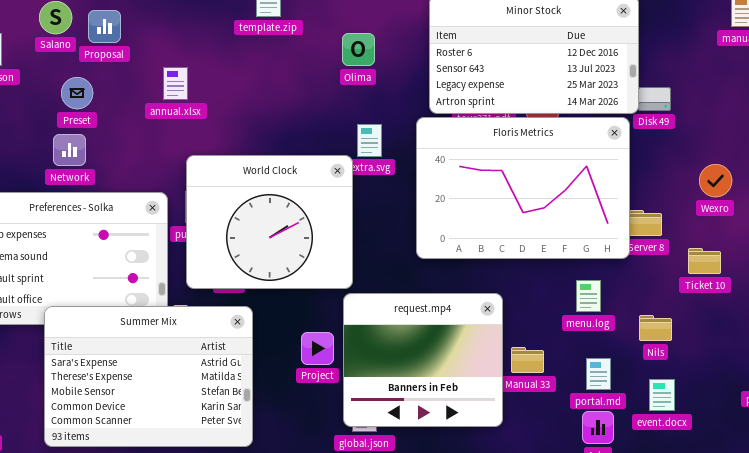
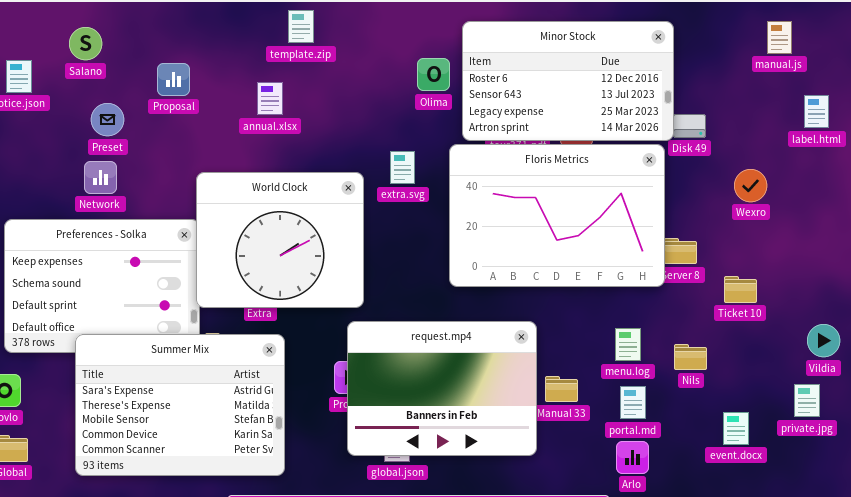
Proposal: [88,10,121,43] -> [157,63,190,96], moved
Olima: [342,33,375,66] -> [417,58,450,91], moved
annual.xlsx: [163,67,188,100] -> [257,82,283,115], moved
World Clock: [186,155,353,289] -> [196,172,364,308], moved
Wexro: [699,164,732,197] -> [734,169,767,202], moved
menu.log: [576,280,601,312] -> [615,328,641,361], moved
request.mp4: [343,293,503,427] -> [347,321,537,456], resized
event.docx: [649,379,675,411] -> [723,412,749,445], moved

